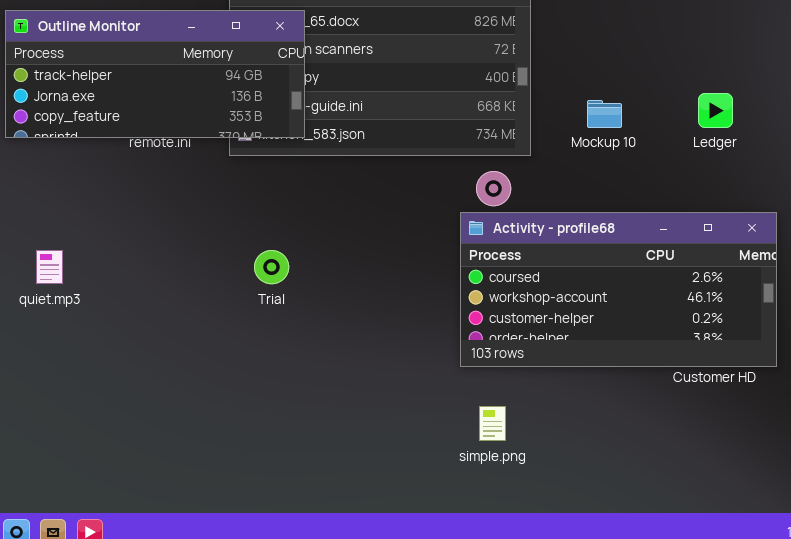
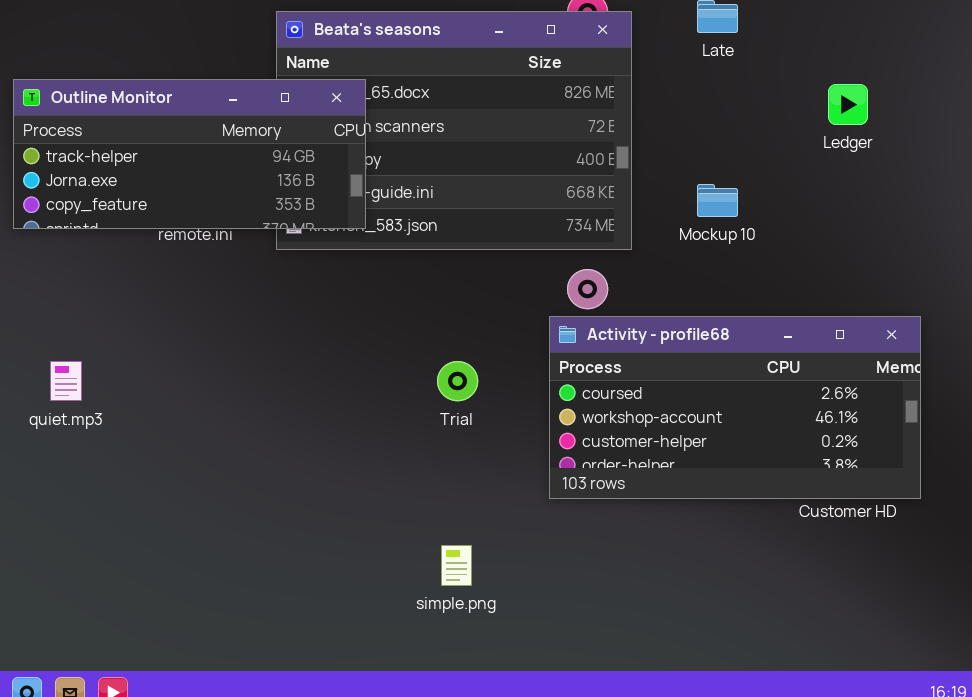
Ledger: [698,93,733,128] -> [828,84,868,125], moved
Trial: [254,250,289,284] -> [437,361,478,401], moved
simple.png: [479,406,506,441] -> [441,545,472,586], moved

